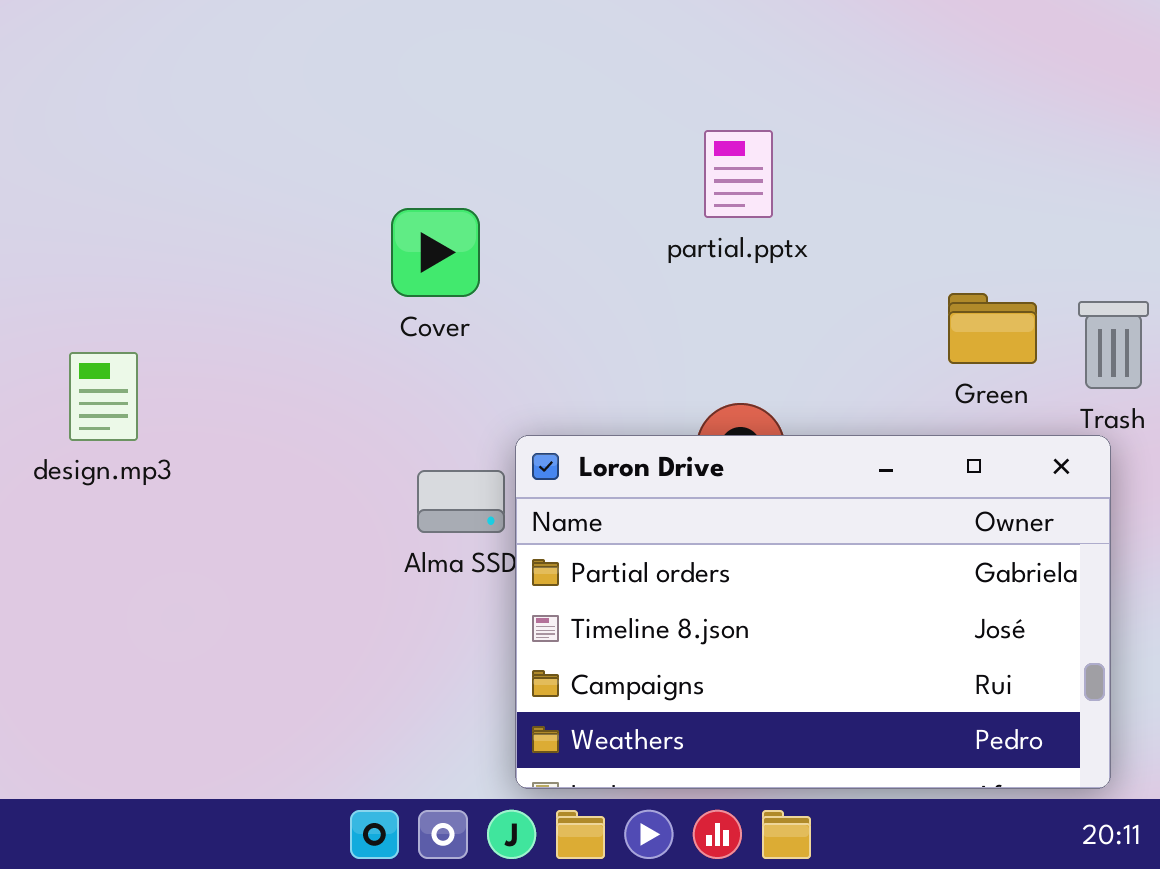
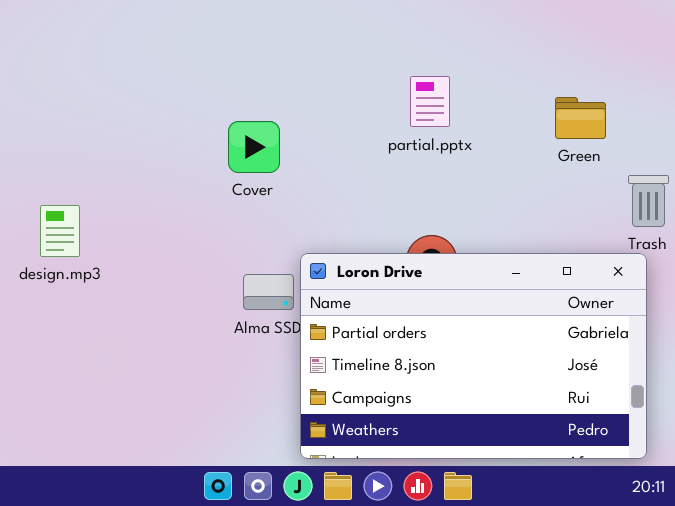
Green: [948,293,1037,364] -> [555,97,606,139], moved

